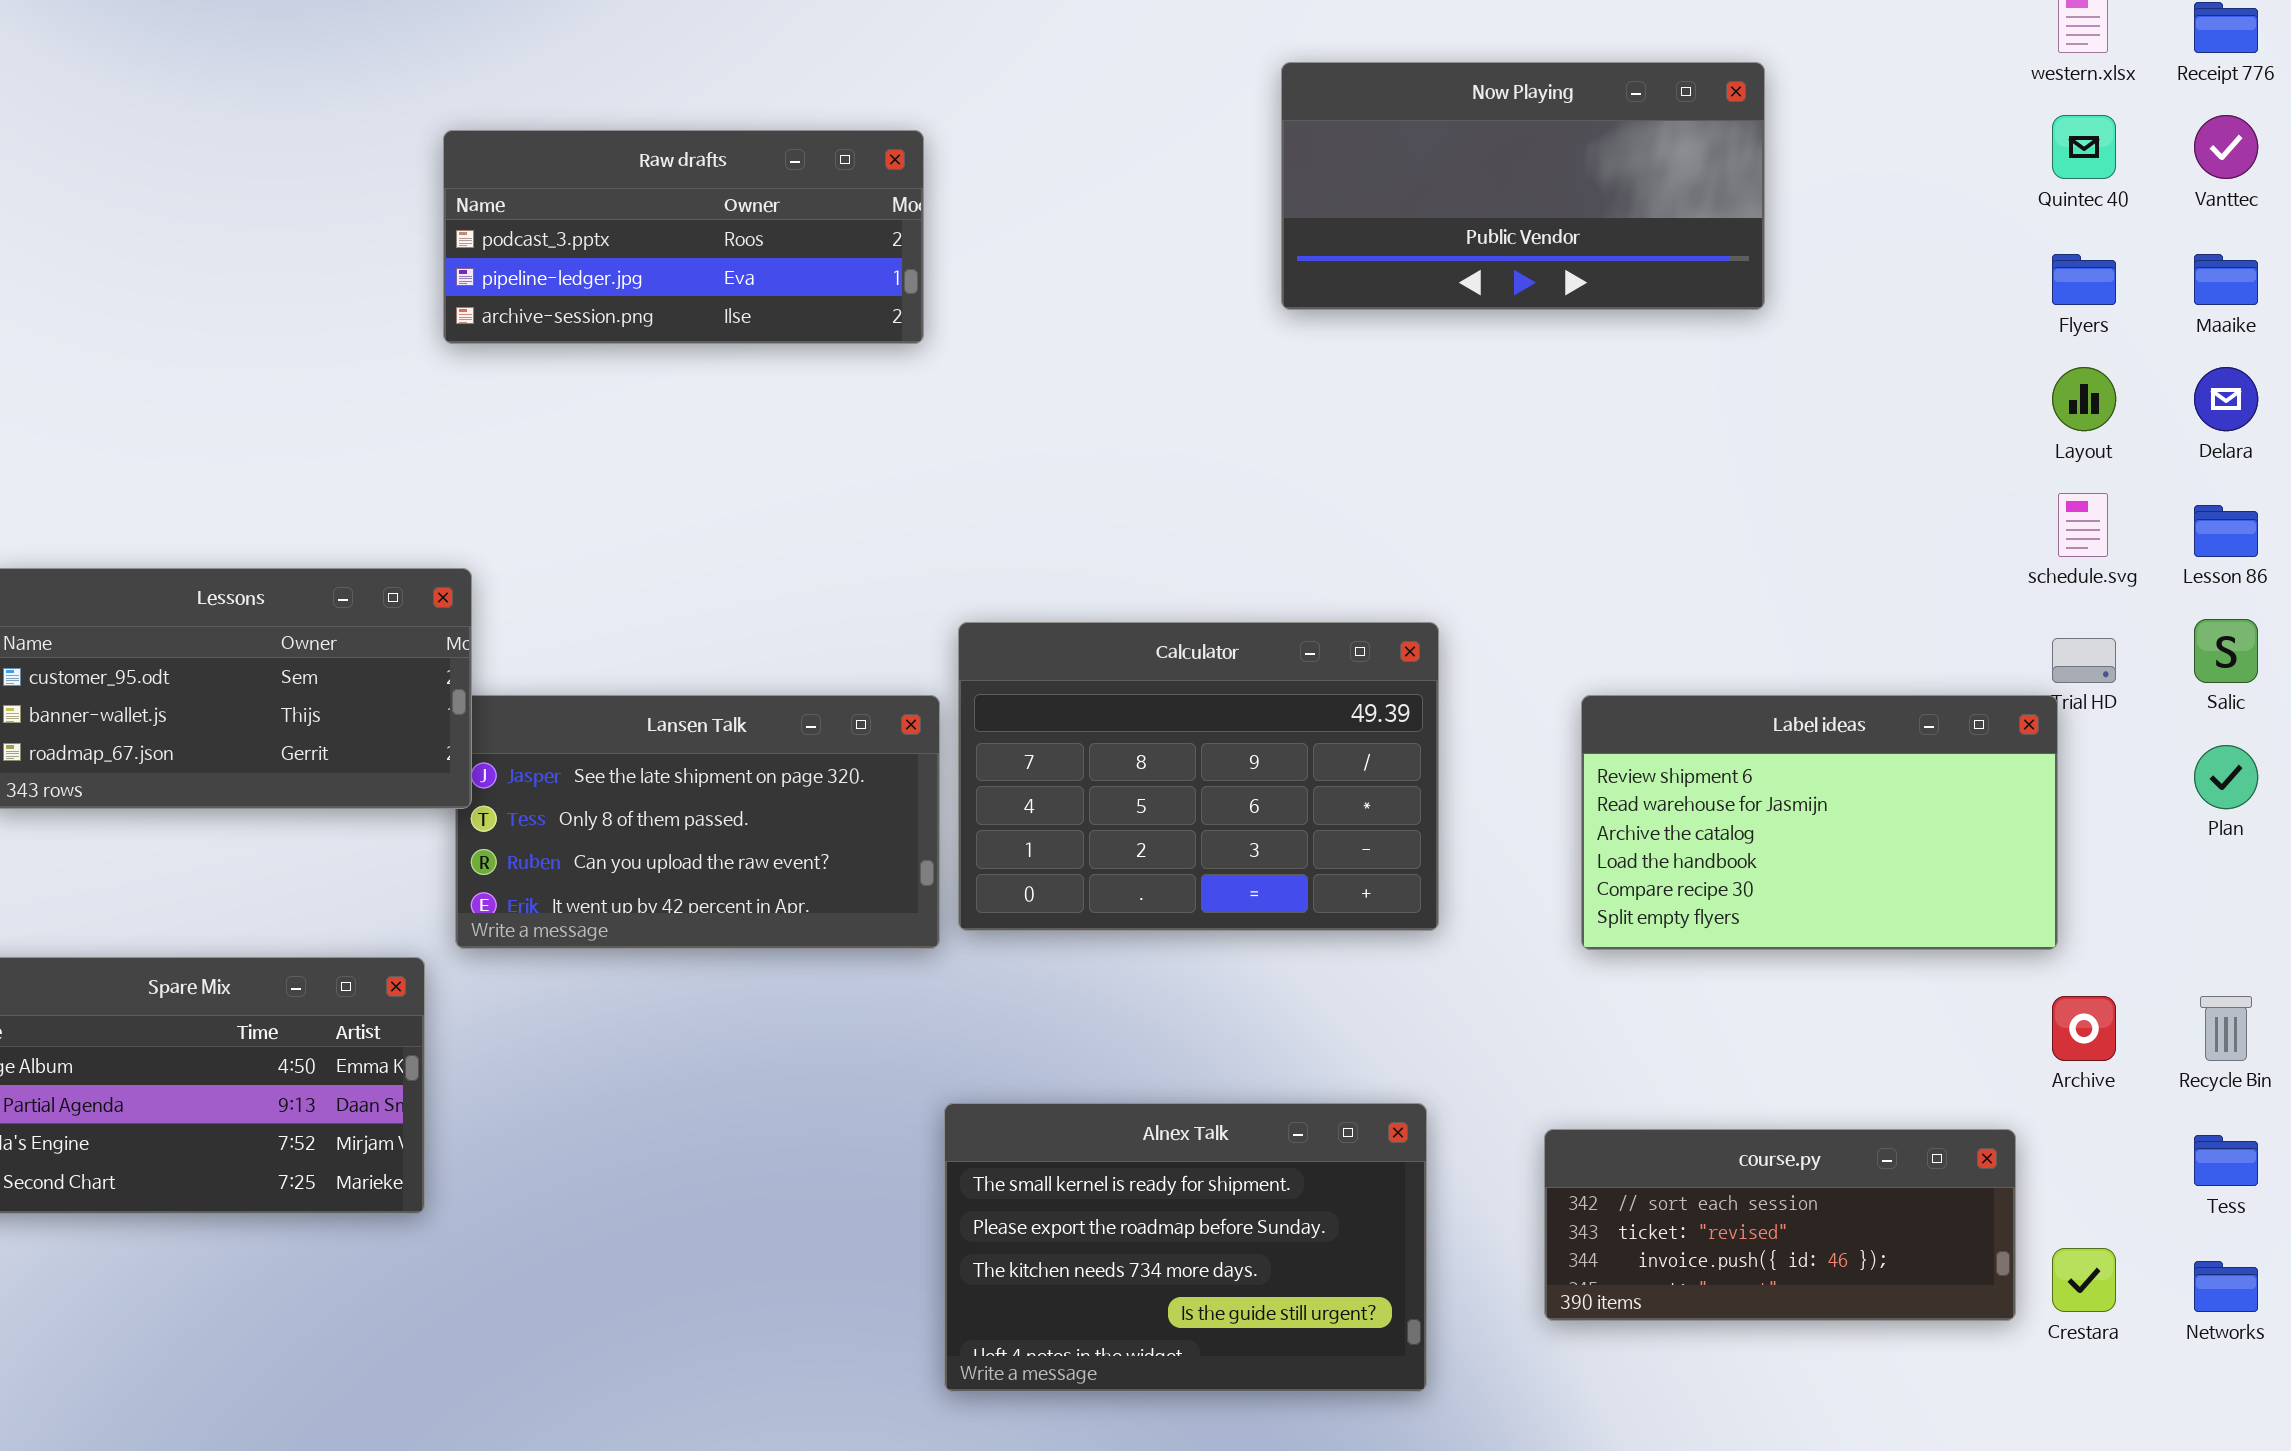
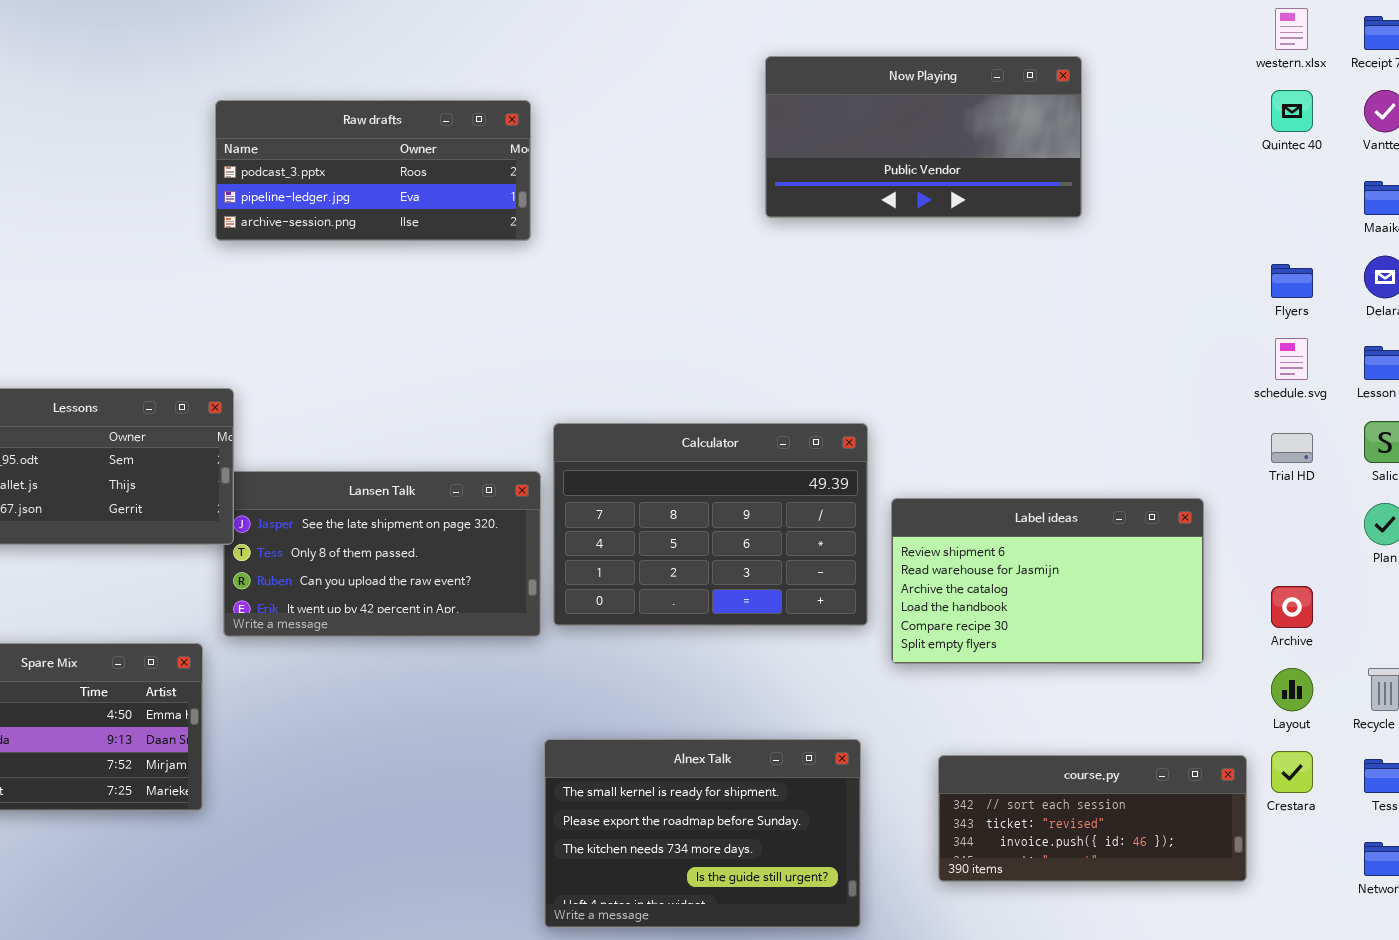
Flyers: [2052,254,2116,305] -> [1271,264,1313,298], moved
Layout: [2052,367,2116,431] -> [1271,668,1313,711], moved
Label ideas: [1581,695,2058,950] -> [891,498,1204,664], moved
Archive: [2052,996,2116,1061] -> [1271,586,1313,628], moved
Crestara: [2052,1248,2116,1312] -> [1271,751,1313,793], moved

